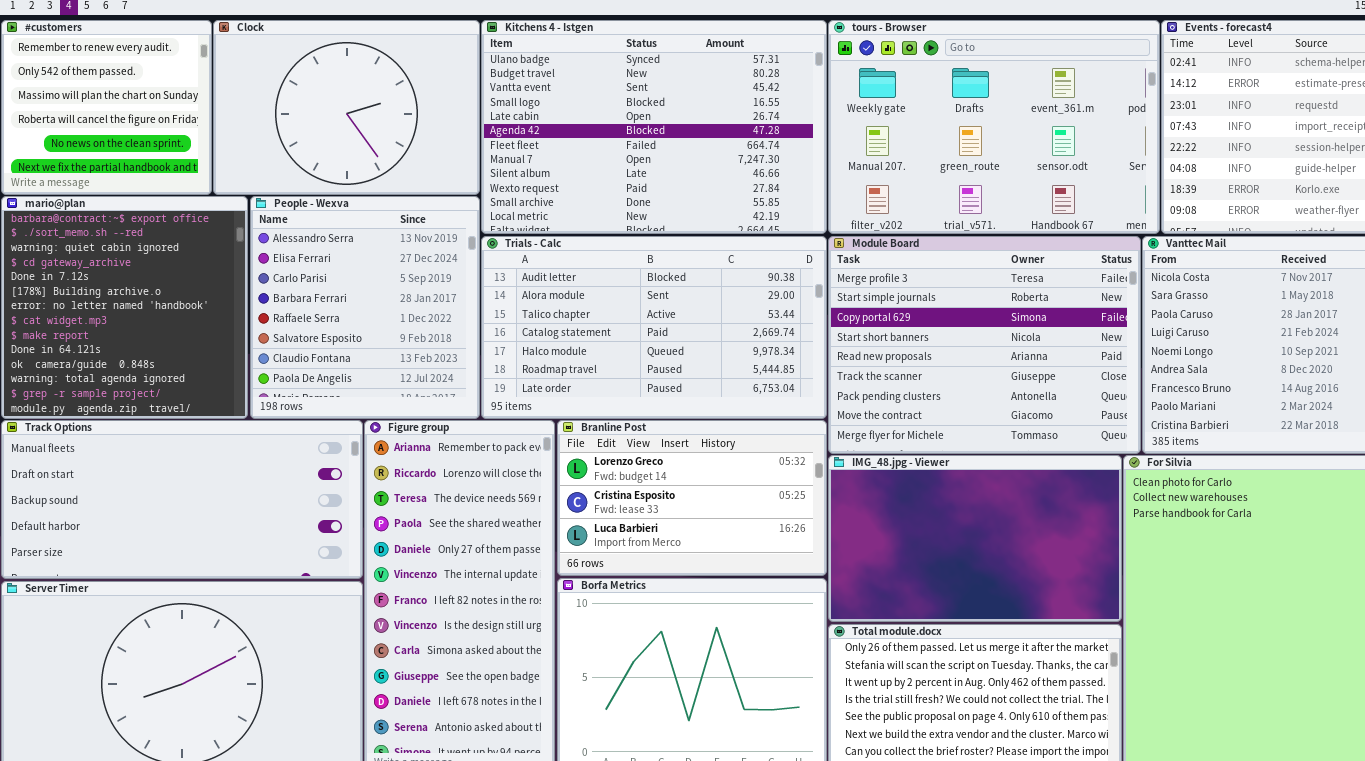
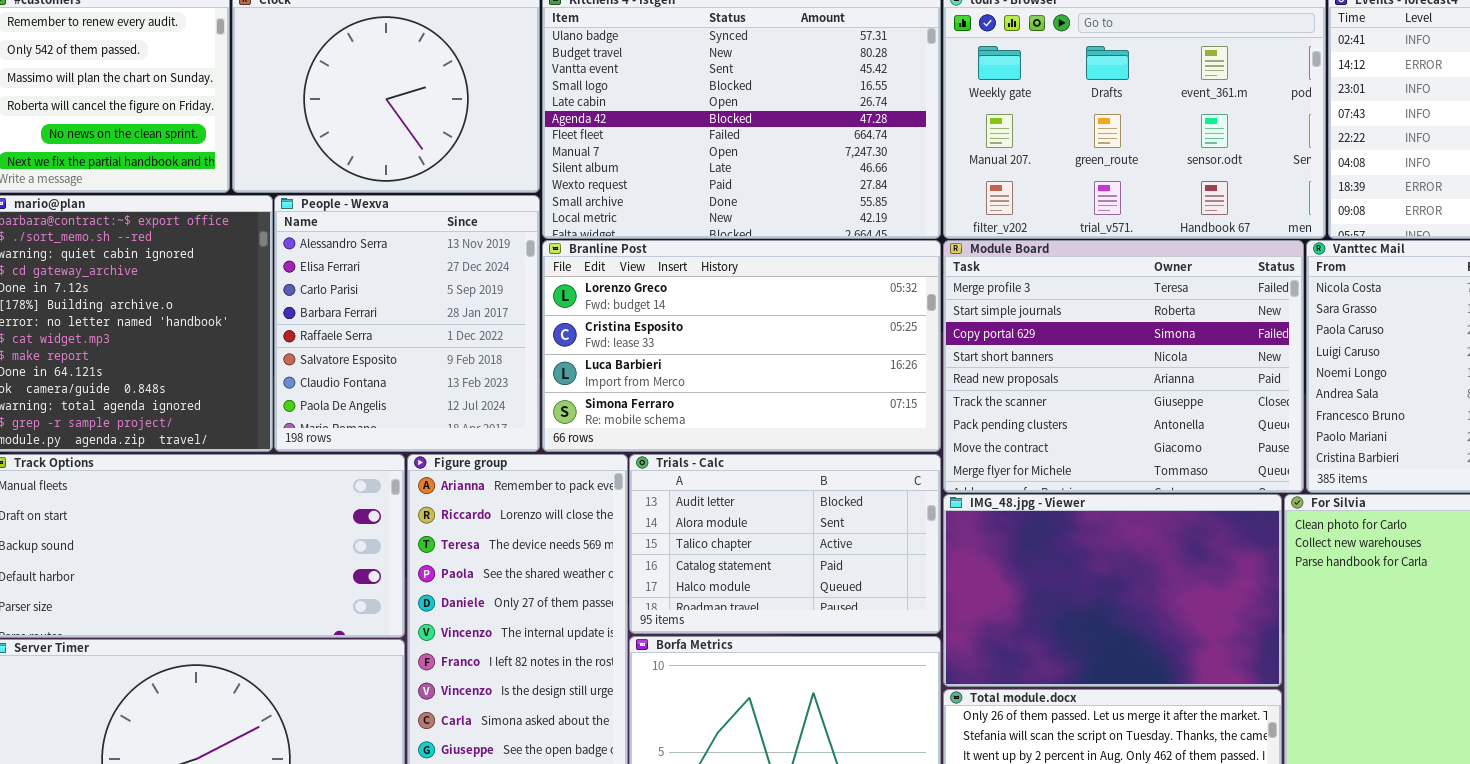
Trials - Calc: [481,236,827,419] -> [629,454,941,634], moved, resized
Branline Post: [557,420,827,576] -> [542,240,941,452], moved, resized

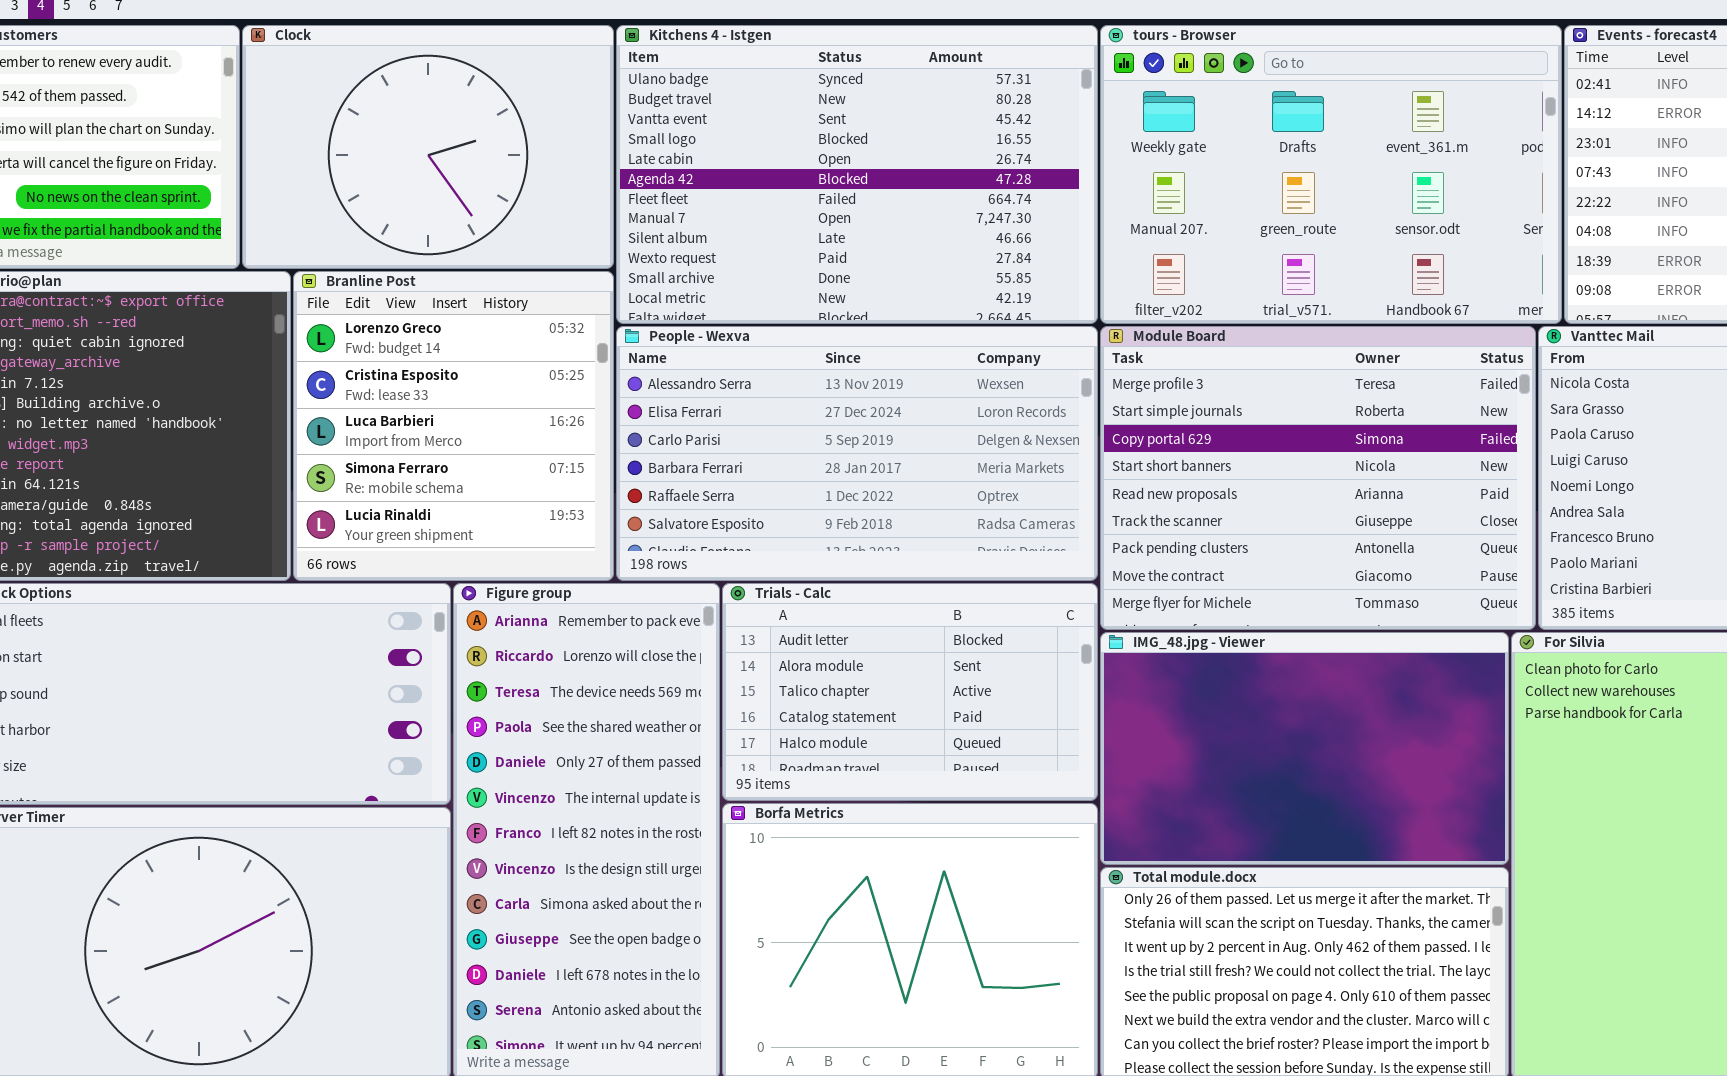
People - Wexva: [274,195,540,452] -> [616,326,1098,581], moved, resized
Branline Post: [542,240,941,452] -> [293,271,614,581], moved, resized

